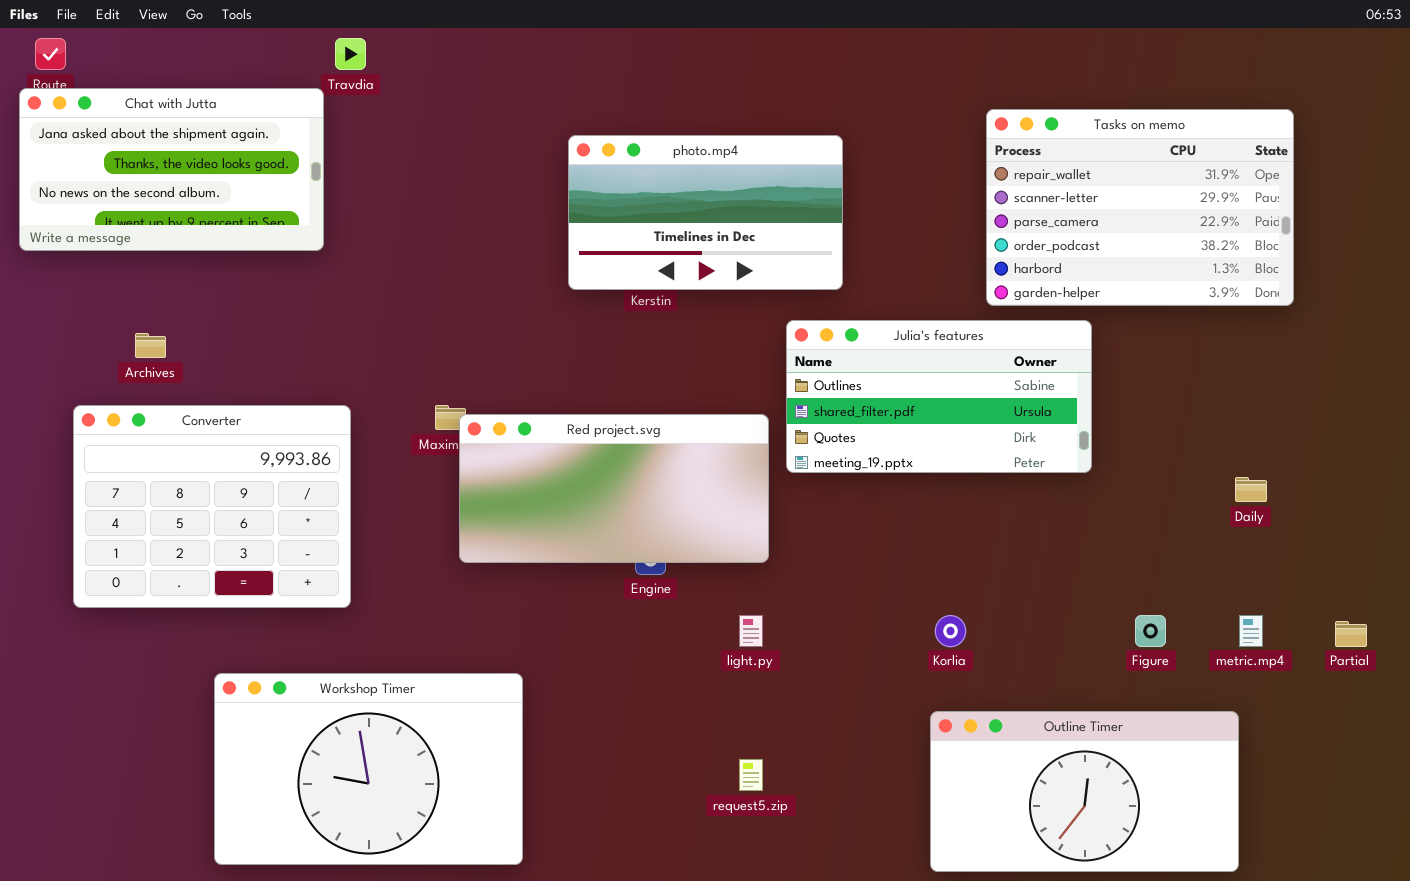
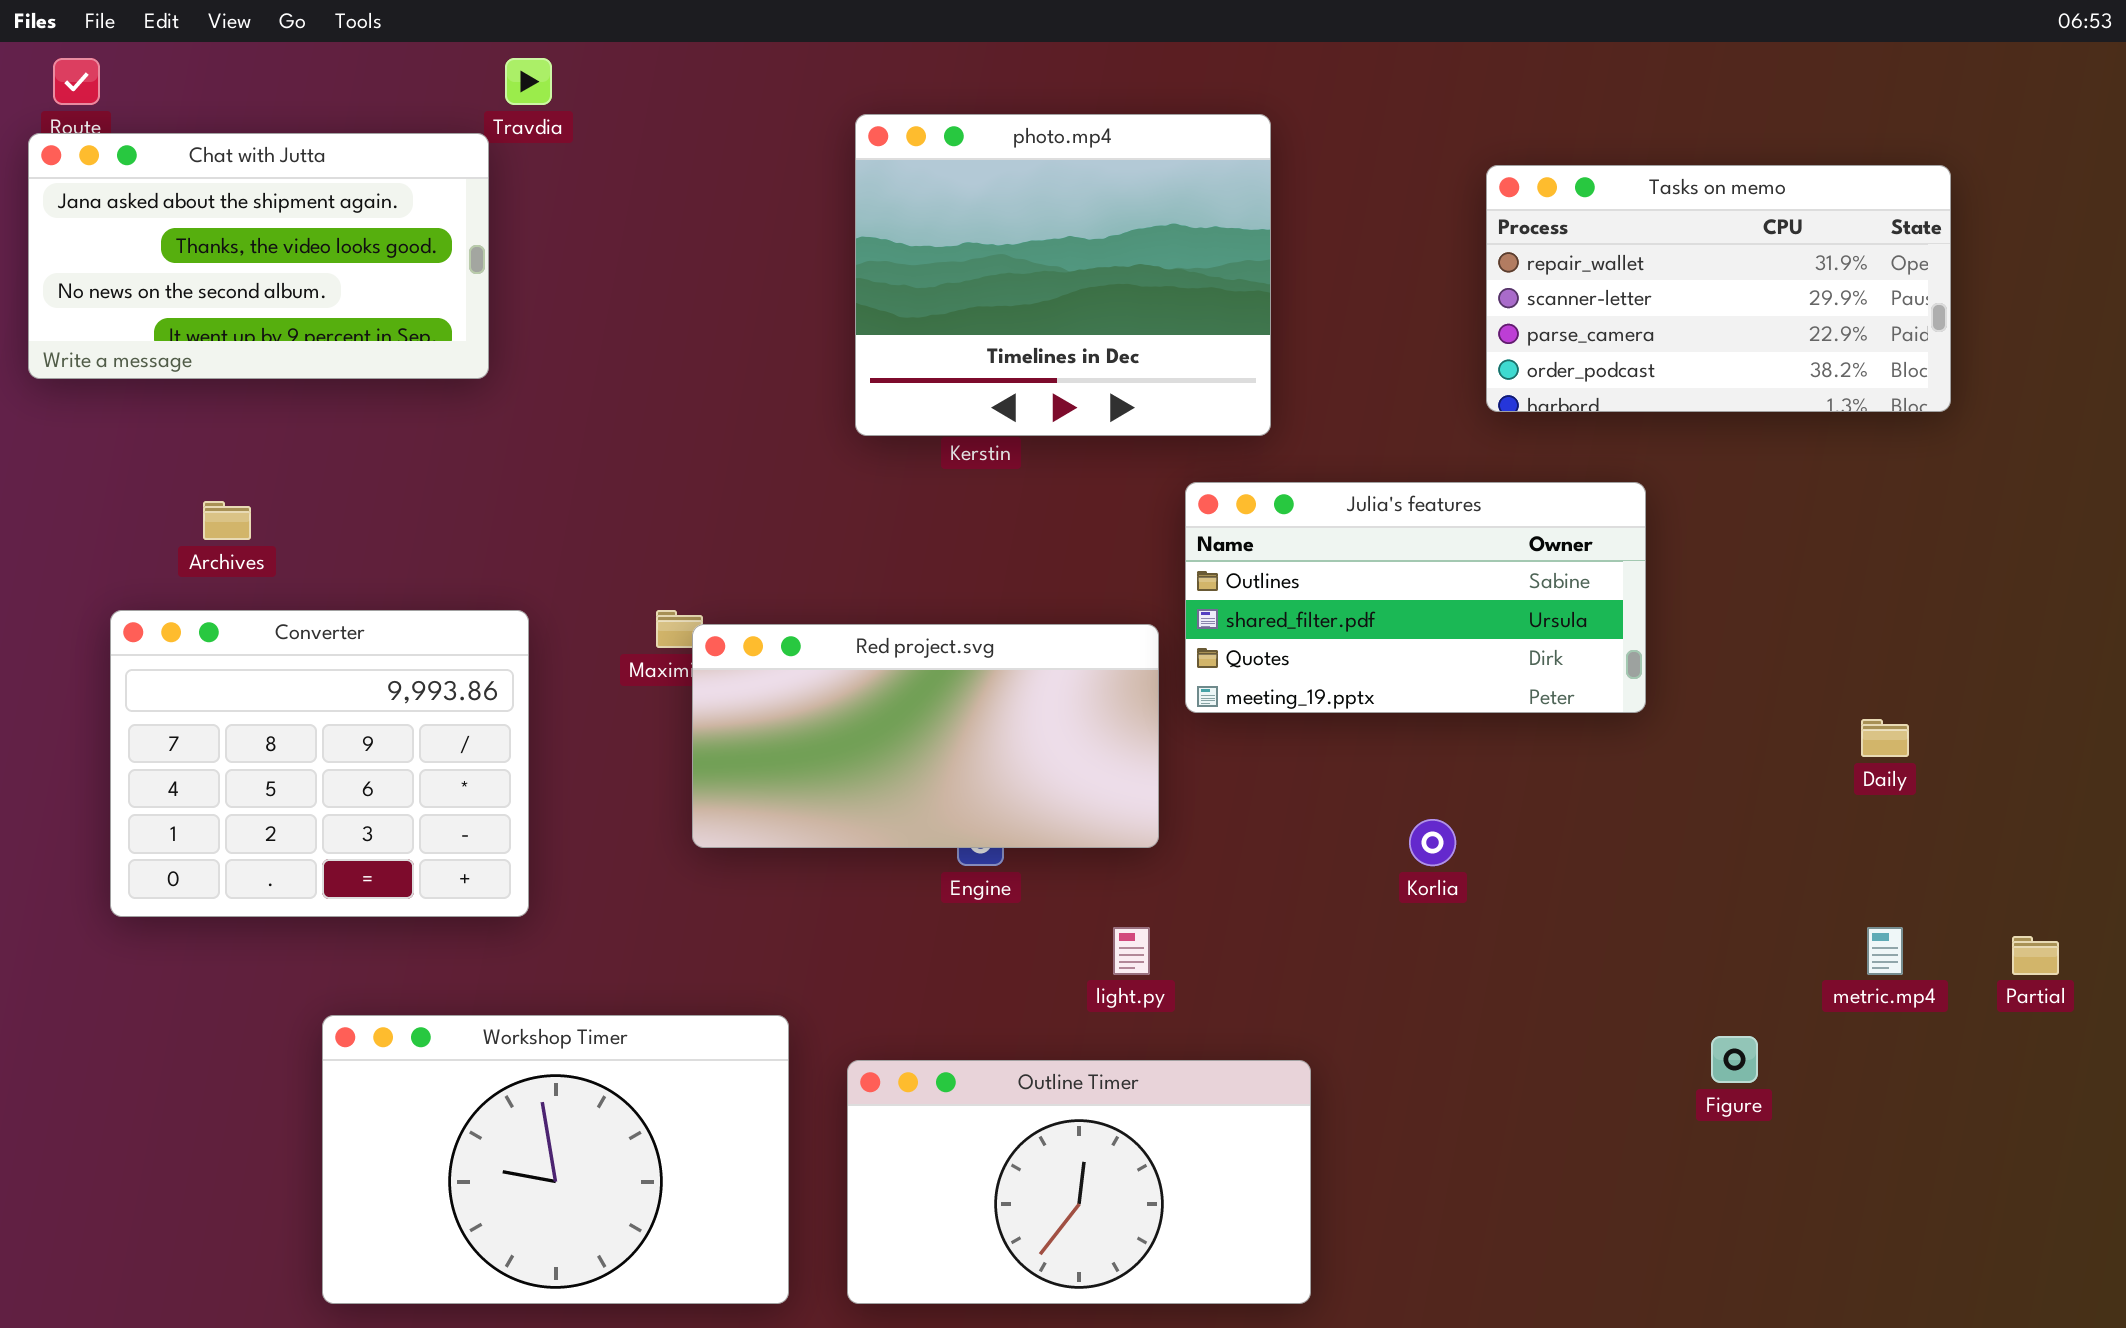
Tasks on memo: [986,109,1294,306] -> [1486,165,1951,412], resized
photo.mp4: [568,135,843,290] -> [855,114,1271,436], resized
Korlia: [935,615,966,647] -> [1409,819,1456,866], moved
Figure: [1135,615,1166,647] -> [1711,1036,1758,1083], moved
Outline Timer: [930,711,1239,872] -> [847,1060,1311,1304], moved

